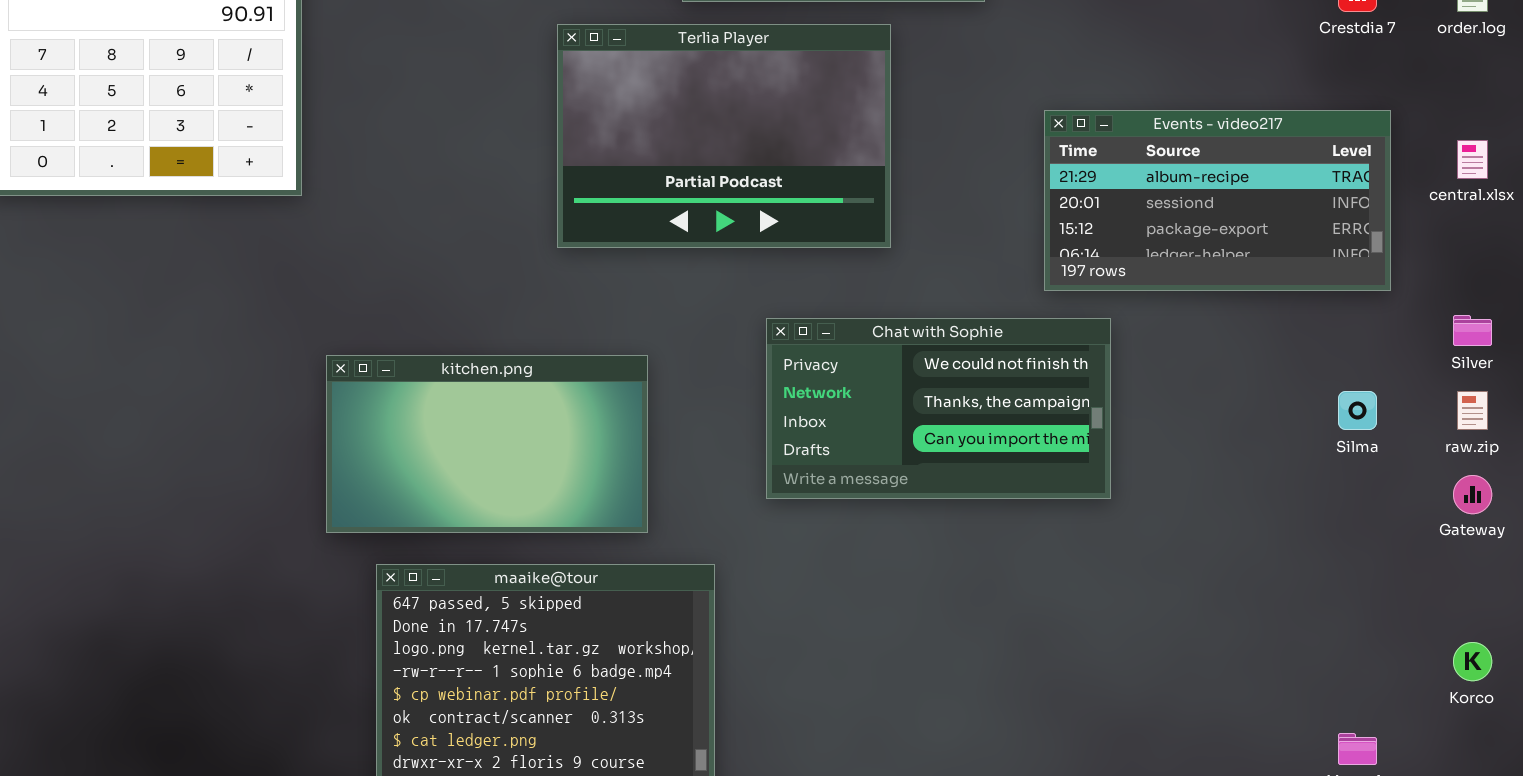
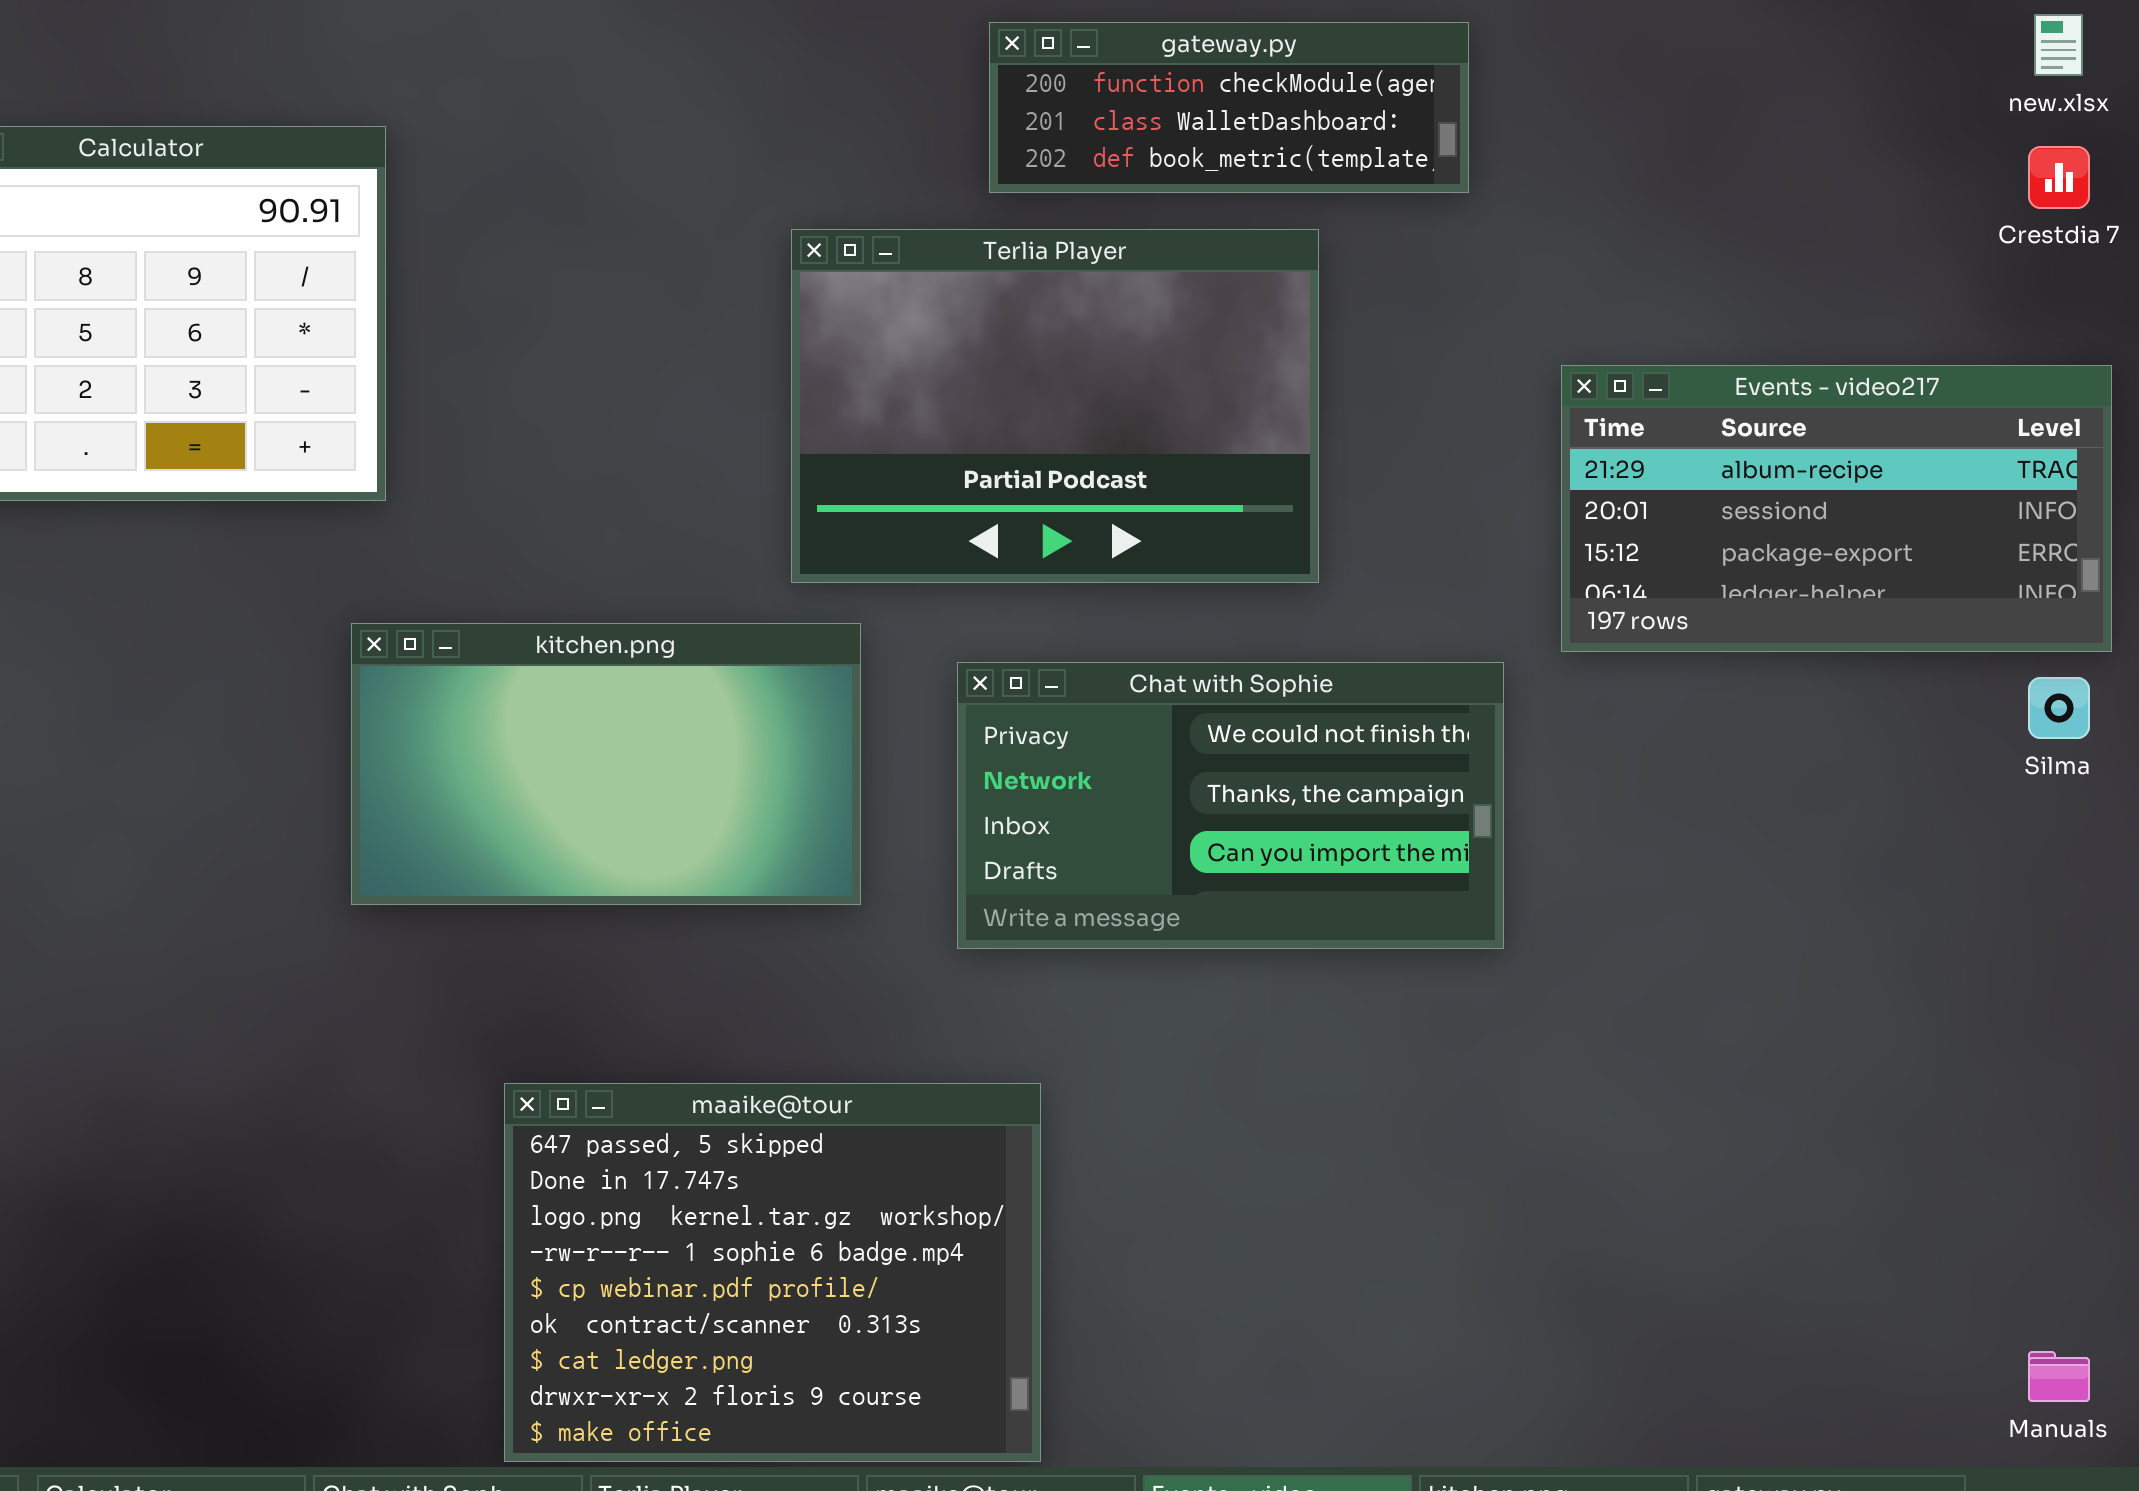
Chat with Sophie: [766,318,1111,499] -> [957,662,1504,949], moved
kitchen.png: [326,355,648,533] -> [351,623,861,905], moved
Silma: [1338,391,1377,430] -> [2028,677,2090,739], moved

